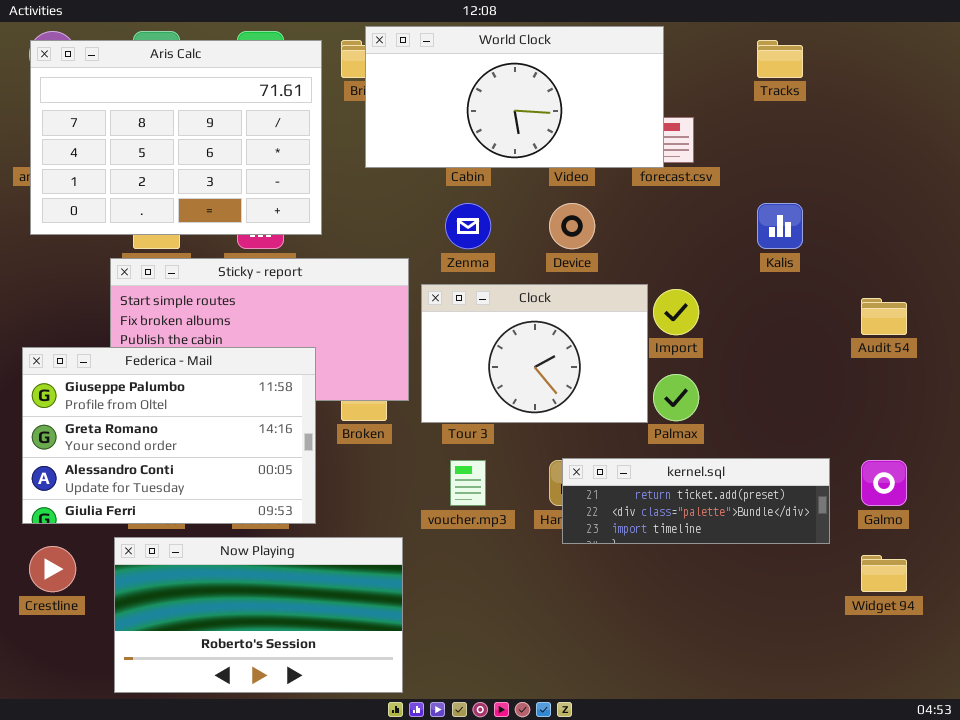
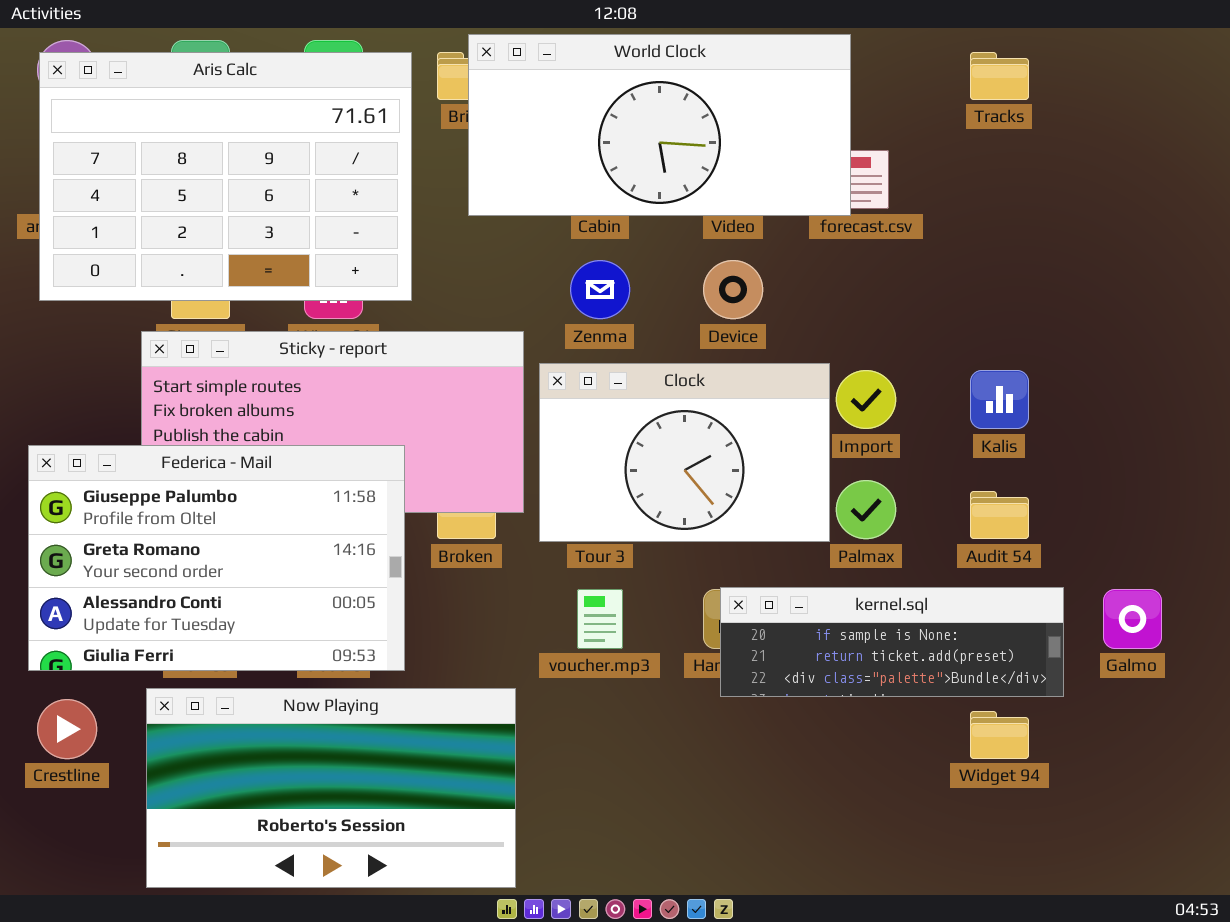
Kalis: [757,203,803,249] -> [970,370,1029,429], moved
Audit 54: [861,298,907,335] -> [970,491,1029,539], moved
kernel.sql: [562,458,830,544] -> [720,587,1064,697], scrolled up 1 row
Widget 94: [861,555,907,592] -> [970,711,1029,759], moved

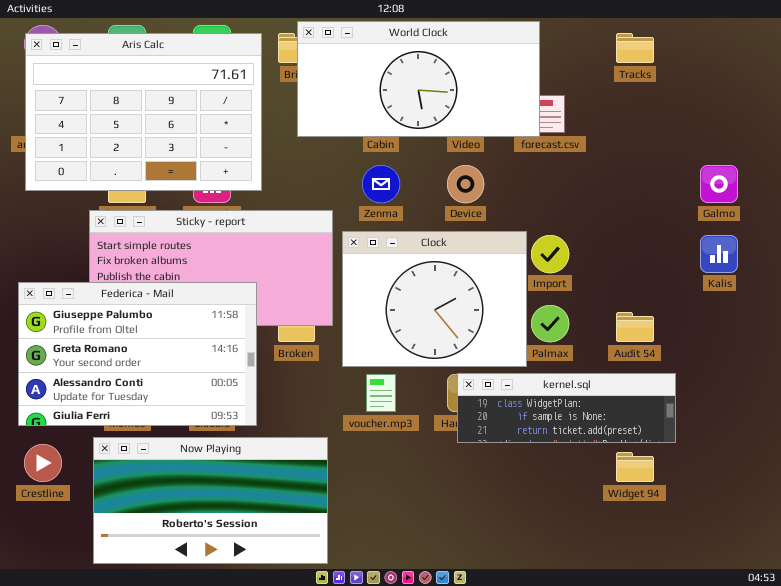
Clock: [539,363,830,542] -> [342,231,527,367], resized
Kalis: [970,370,1029,429] -> [700,235,738,273], moved
kernel.sql: [720,587,1064,697] -> [457,373,676,443], scrolled up 1 row
Galmo: [1103,589,1162,649] -> [700,165,738,203], moved

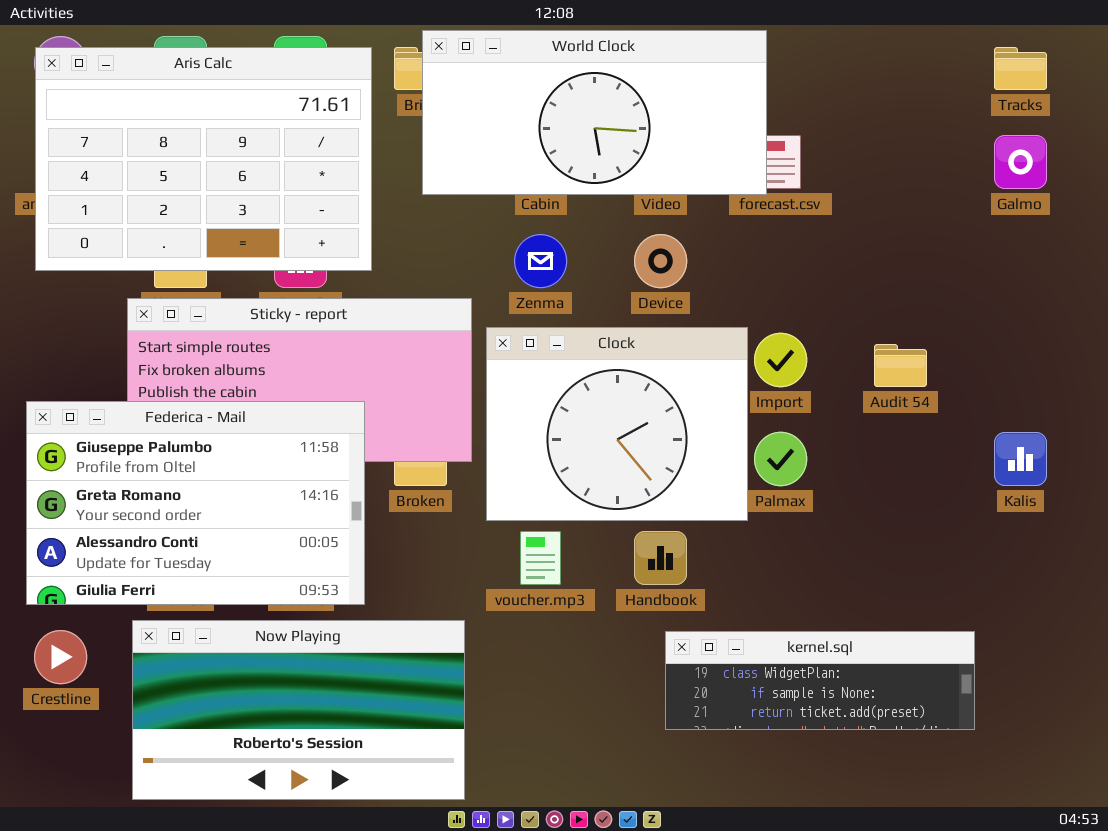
Tracks: [616,33,654,63] -> [994,47,1047,90], moved
Galmo: [700,165,738,203] -> [994,135,1047,189], moved
Kalis: [700,235,738,273] -> [994,432,1047,486], moved
Audit 54: [616,312,654,342] -> [874,344,927,387], moved
kernel.sql: [457,373,676,443] -> [665,631,975,730], moved

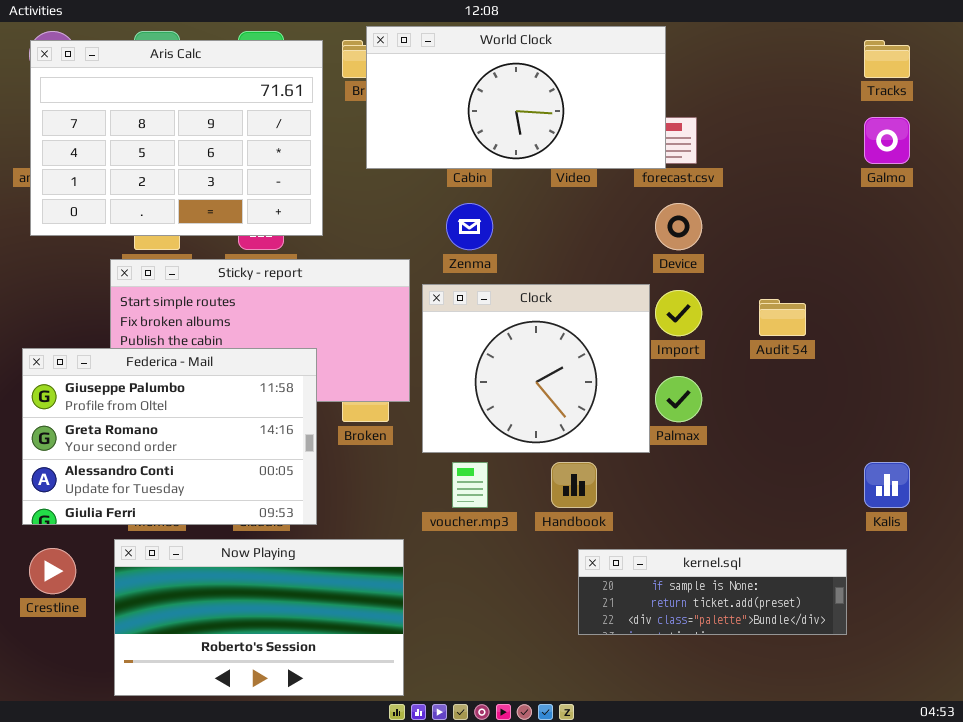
Device: [634,234,687,288] -> [655,203,702,250], moved
Kalis: [994,432,1047,486] -> [864,462,910,508], moved
kernel.sql: [665,631,975,730] -> [578,549,847,635], scrolled down 1 row

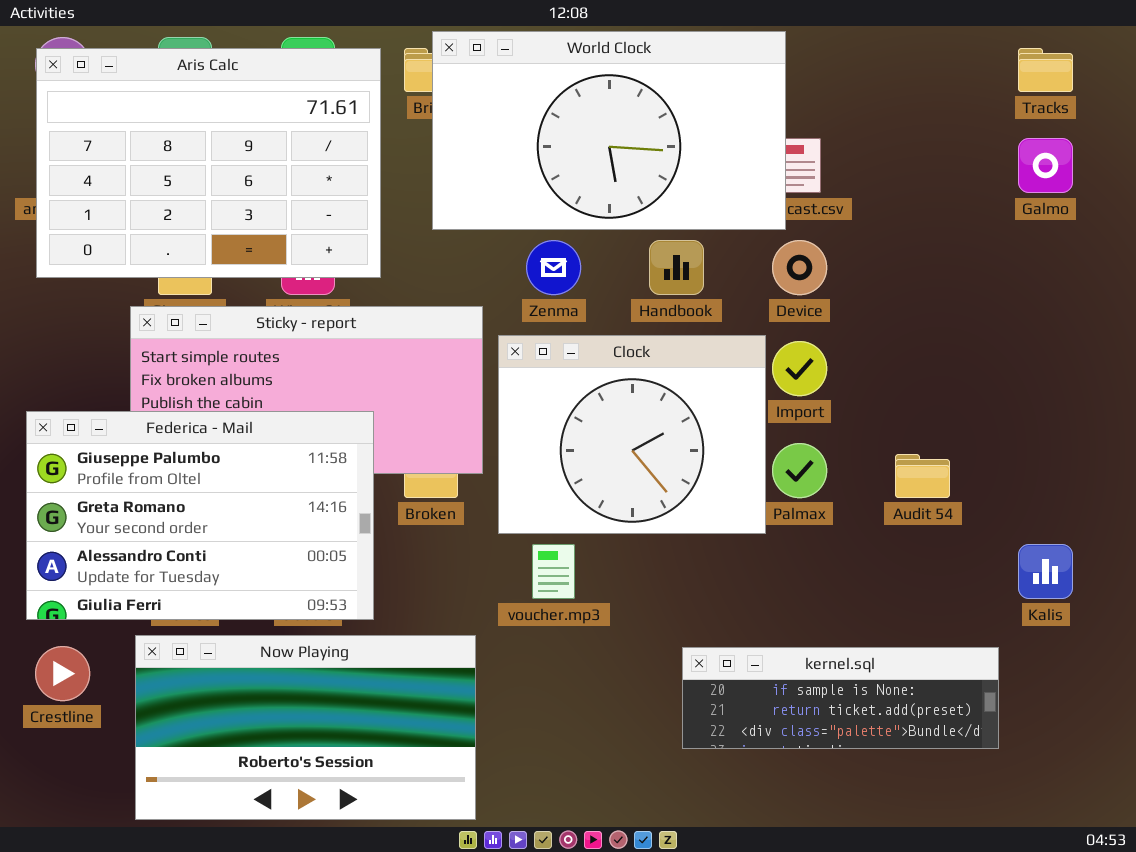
World Clock: [366,26,666,169] -> [432,31,786,230], resized
Audit 54: [759,299,806,336] -> [895,454,950,498], moved
Handbook: [551,462,597,508] -> [649,240,704,295], moved

